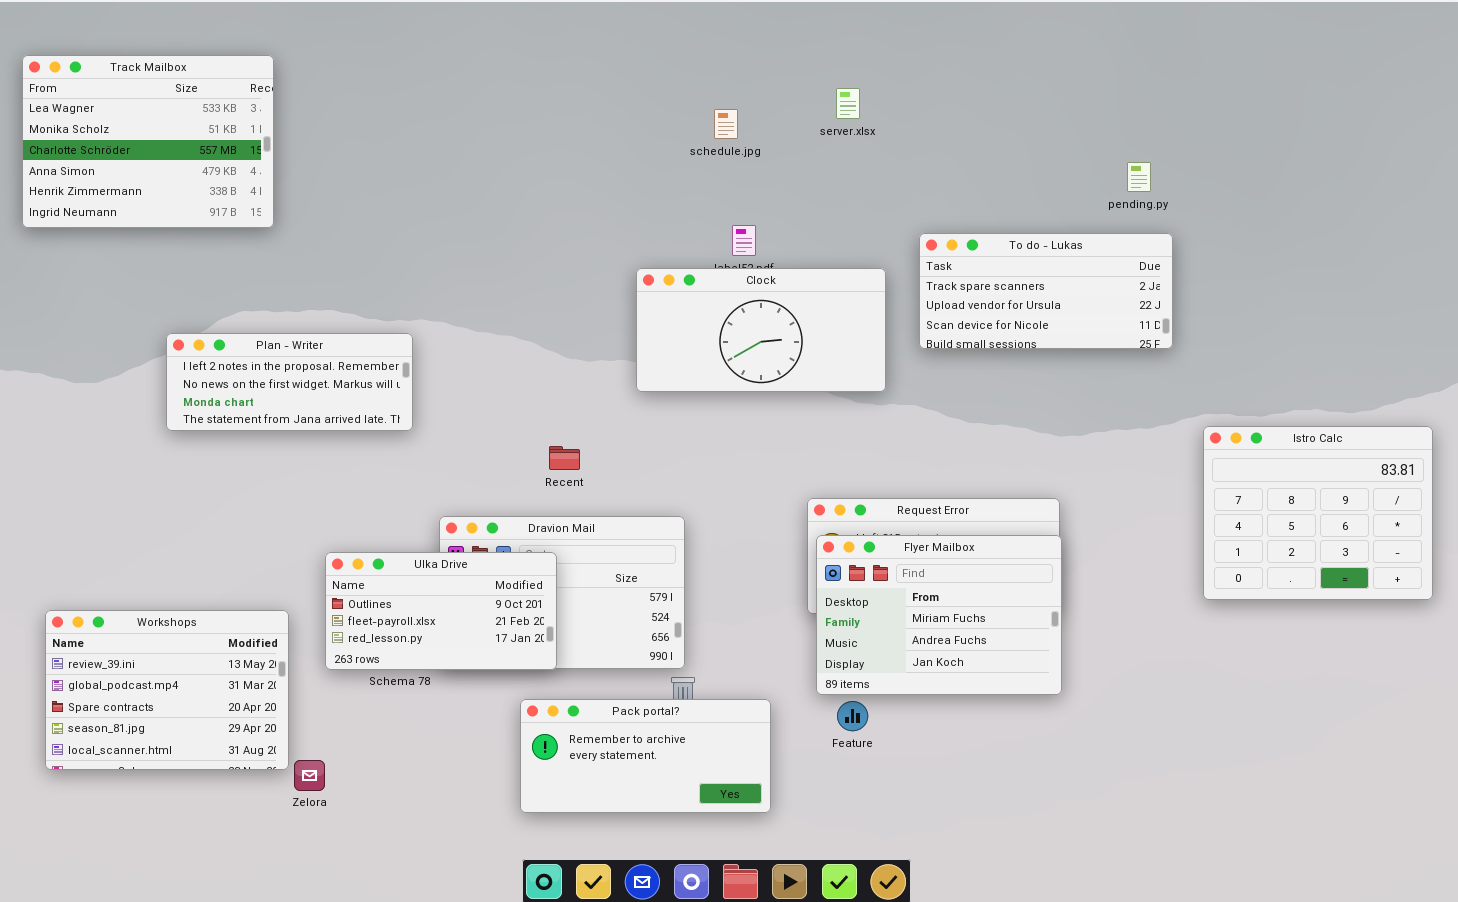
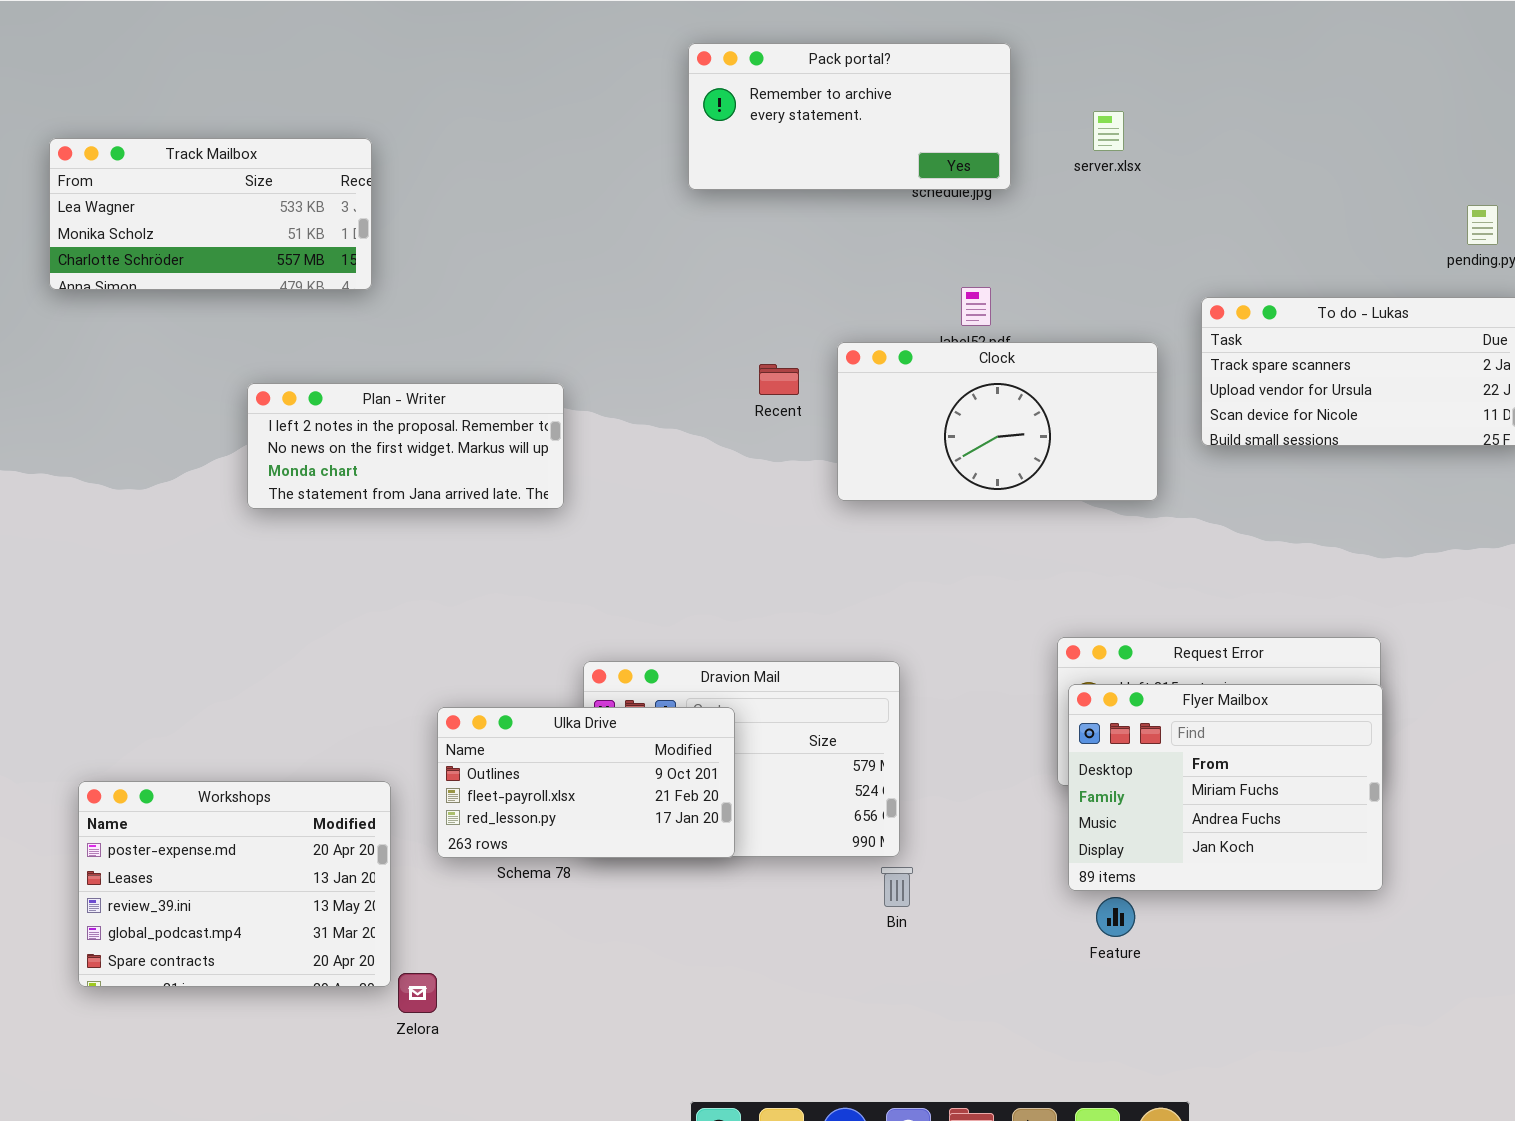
Track Mailbox: [22,55,274,228] -> [49,138,372,290], resized
Plan - Writer: [166,333,413,431] -> [247,383,564,509], moved
Recent: [549,446,580,470] -> [759,364,799,395], moved
Workshops: [45,610,289,770] -> [78,781,391,987], scrolled up 2 rows
Pack portal?: [520,699,771,813] -> [688,43,1011,190], moved

